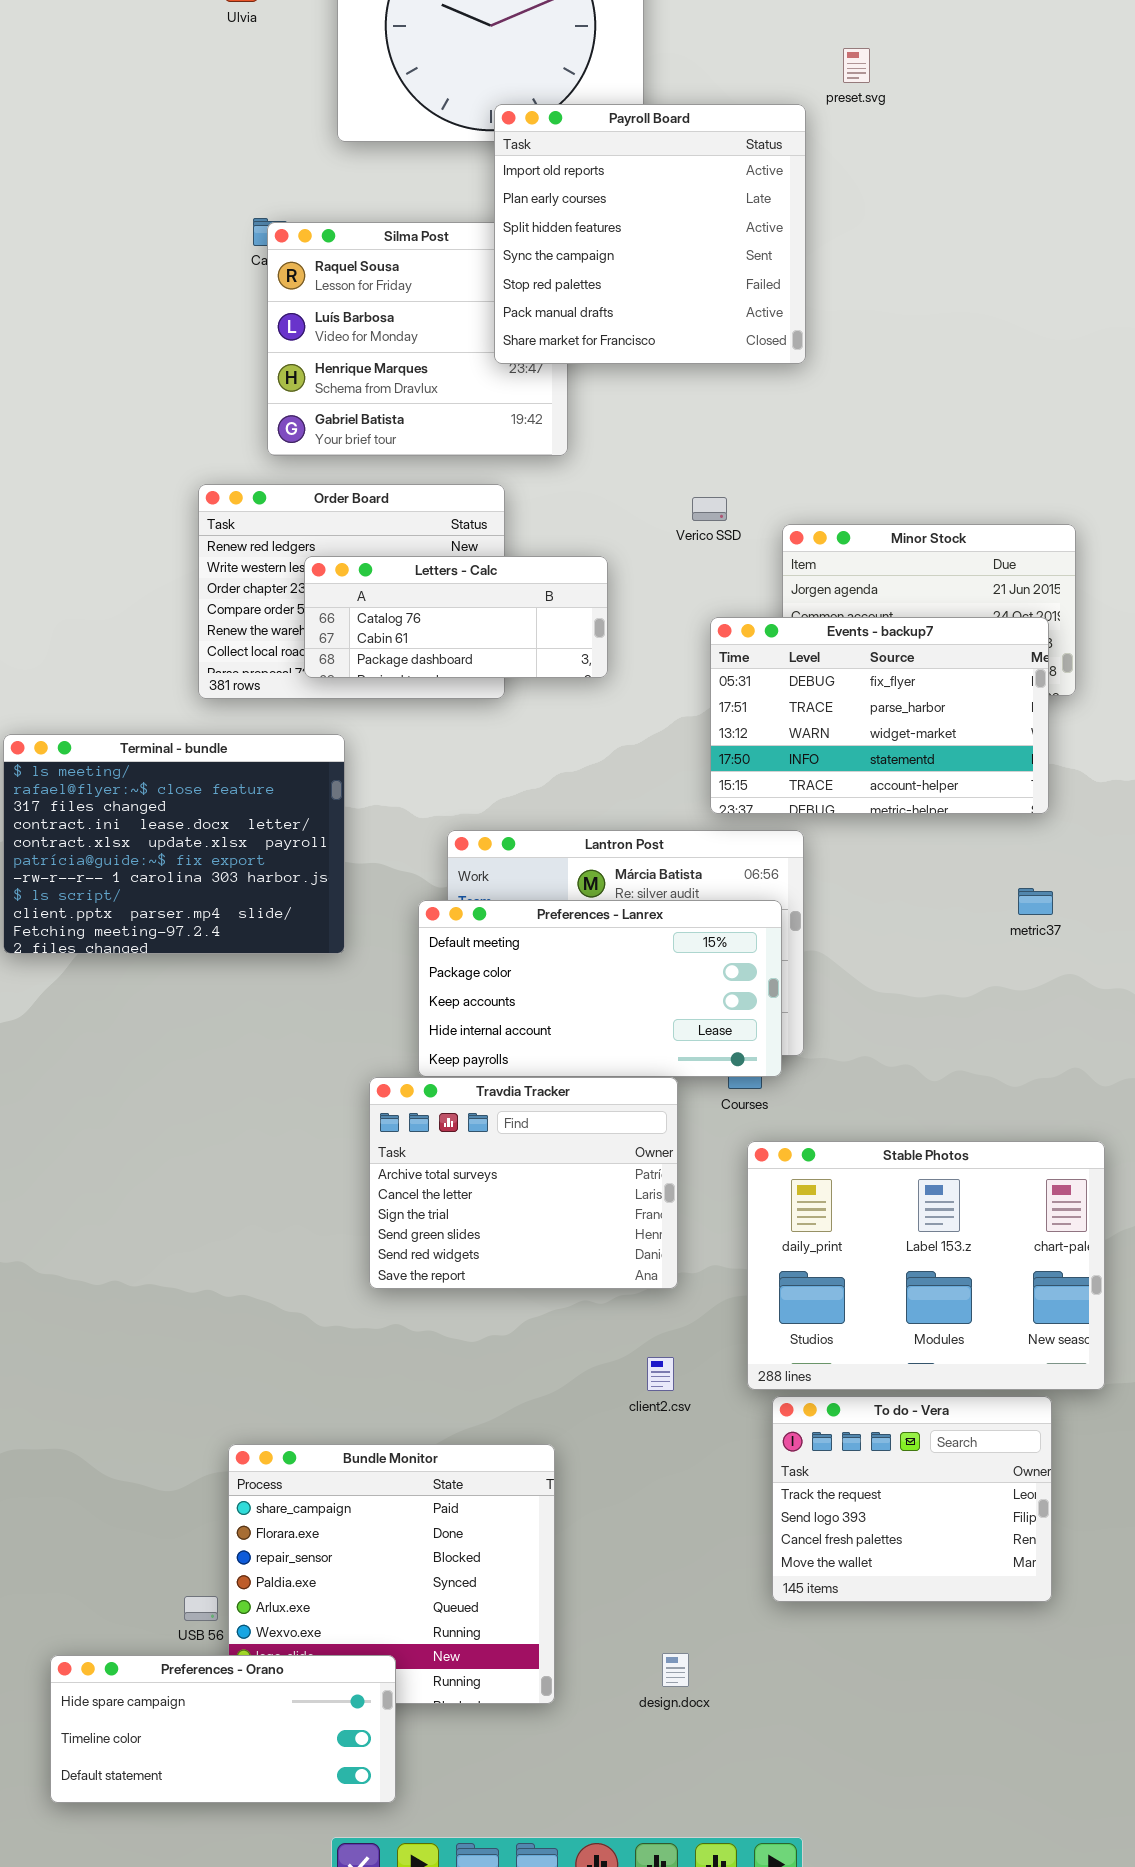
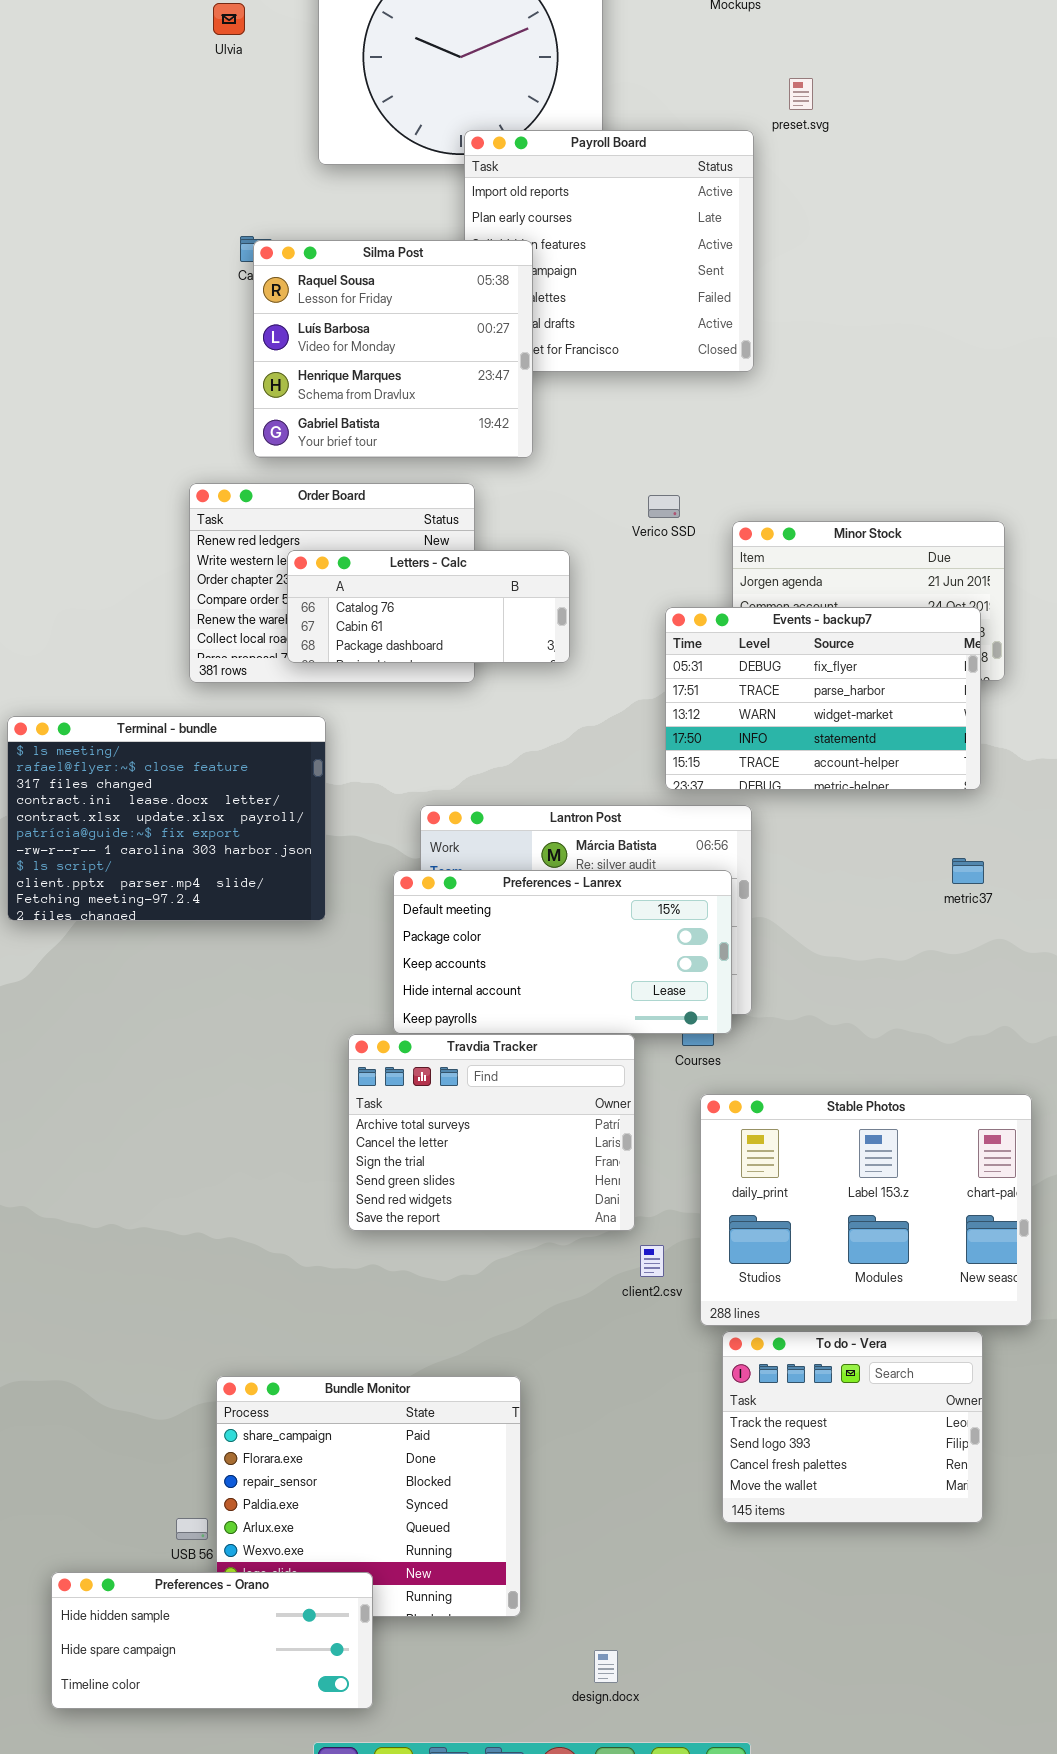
Silma Post: [267,222,568,456] -> [253,240,533,458], raised
client2.csv: [647,1357,674,1391] -> [640,1245,664,1277], moved
design.docx: [662,1653,689,1687] -> [594,1650,618,1683], moved
Preferences - Orano: [50,1655,396,1803] -> [51,1572,373,1709], scrolled up 1 row

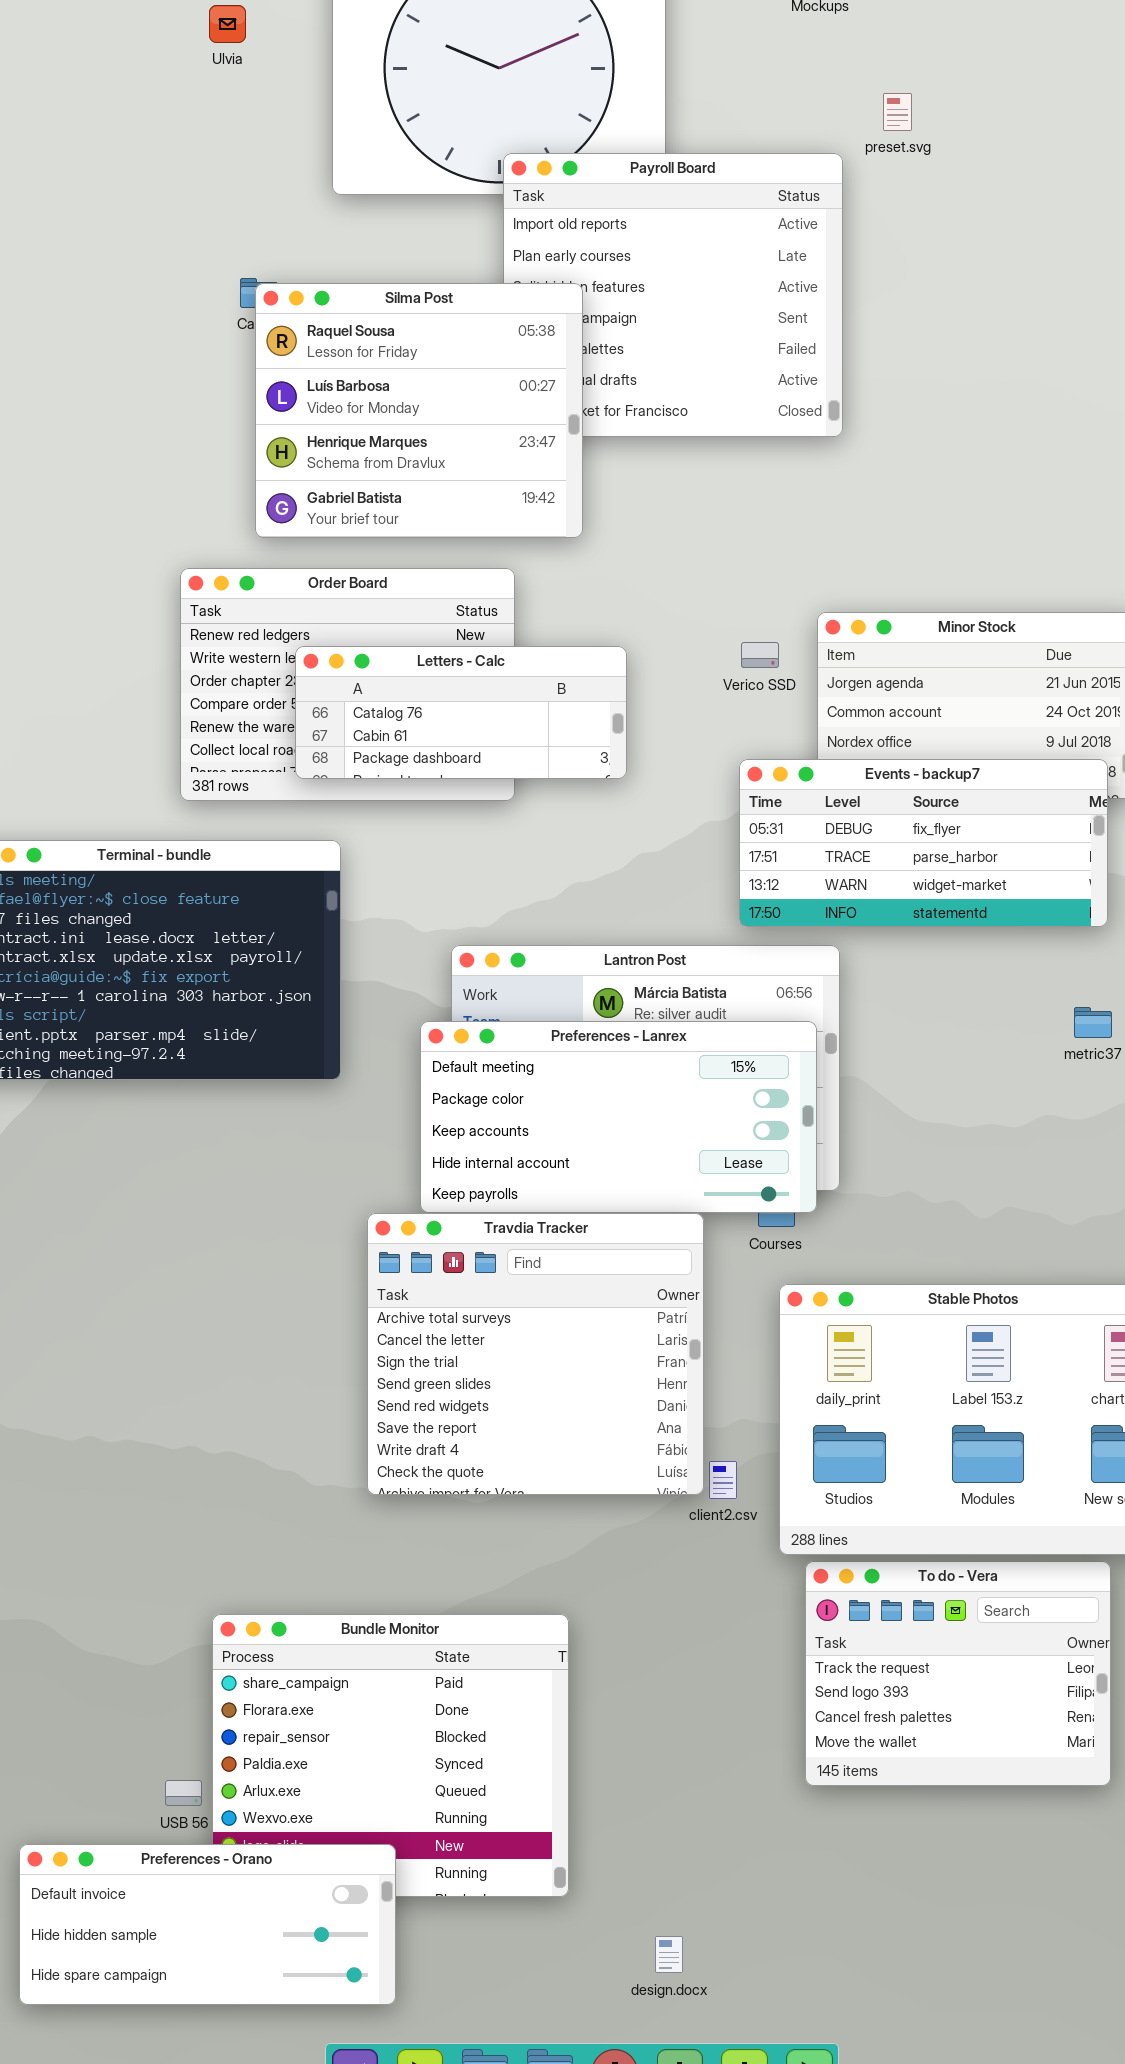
Verico SSD: [648,495,680,518] -> [741,642,779,668], moved
Events - backup7: [665,607,981,790] -> [739,759,1108,927], resized
Travdia Tracker: [348,1034,635,1231] -> [367,1213,704,1495], resized
Preferences - Orano: [51,1572,373,1709] -> [19,1844,396,2005], scrolled up 1 row

